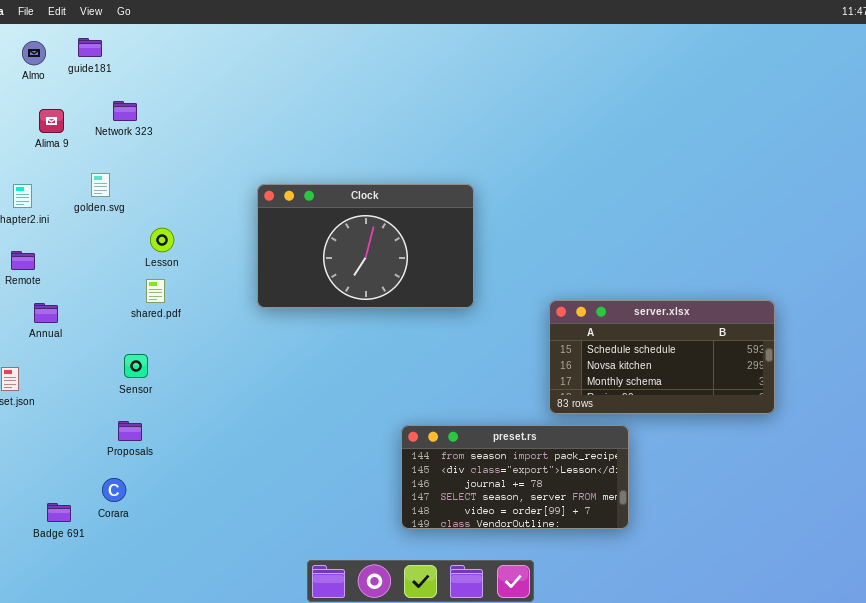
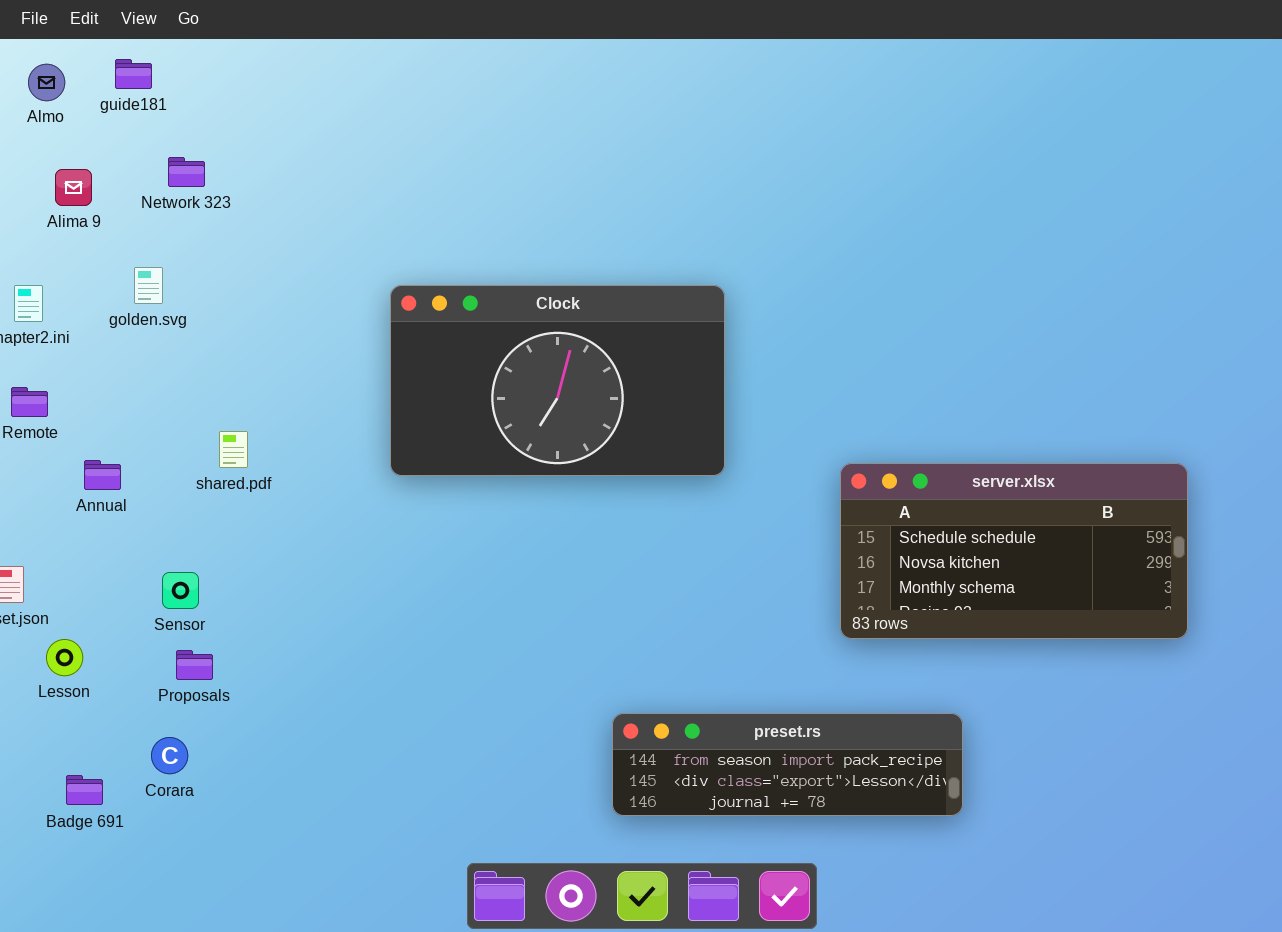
Lesson: [150,228,174,252] -> [46,639,83,676], moved
Annual: [34,303,58,323] -> [84,460,121,490], moved
Sensor: [124,354,148,378] -> [162,572,199,609], moved
preset.rs: [401,425,629,529] -> [612,713,963,816], resized

